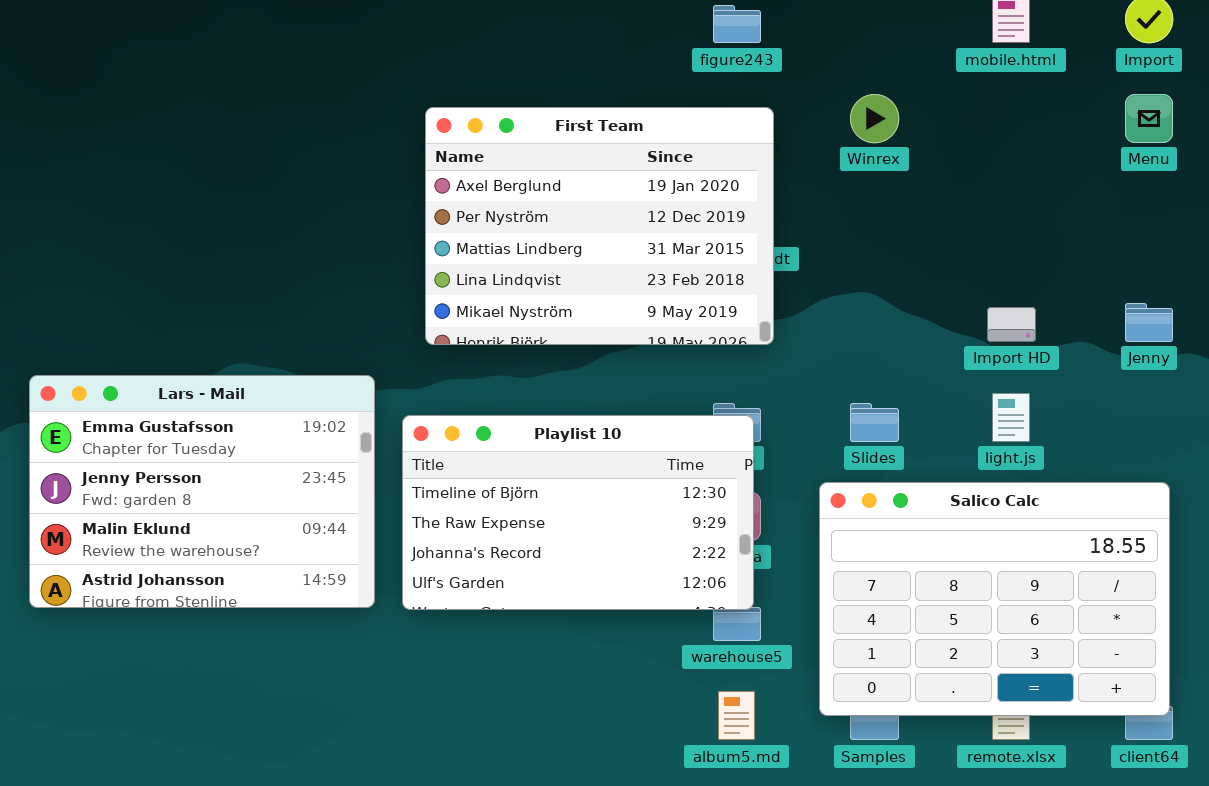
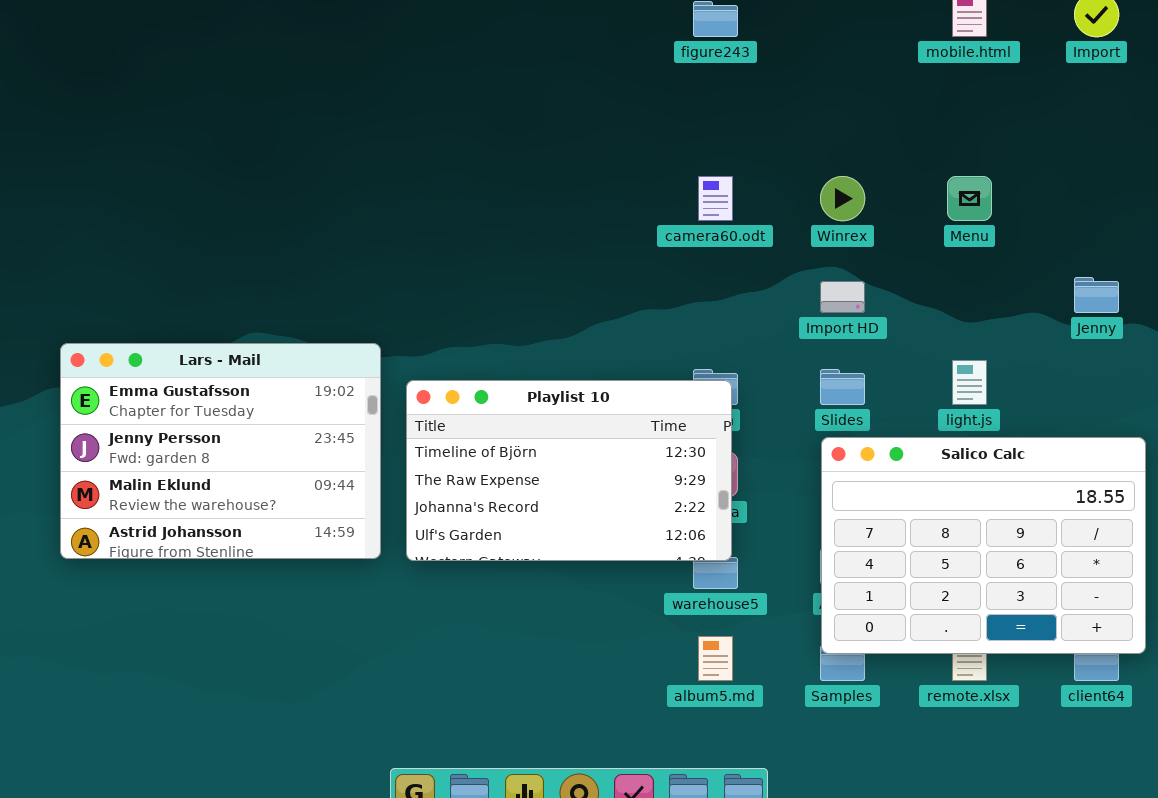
Winrex: [850,94,899,143] -> [820,176,865,221], moved
Menu: [1125,94,1173,143] -> [947,176,992,221], moved
First Team: [425,107,774,345] -> none, closed
Import HD: [987,307,1036,342] -> [820,281,865,313], moved
Salico Calc: [819,482,1170,716] -> [821,437,1146,654], moved

